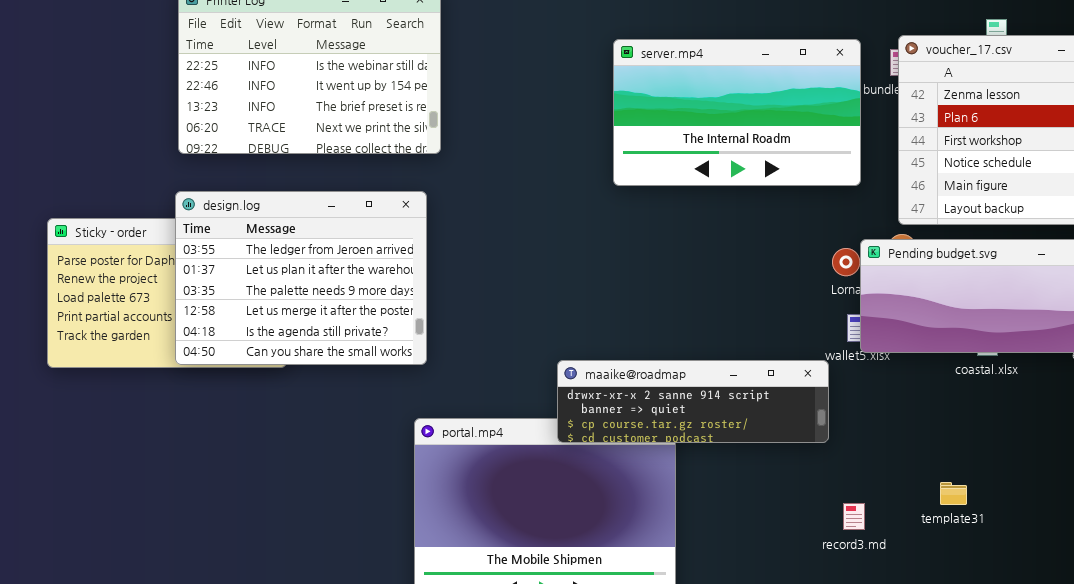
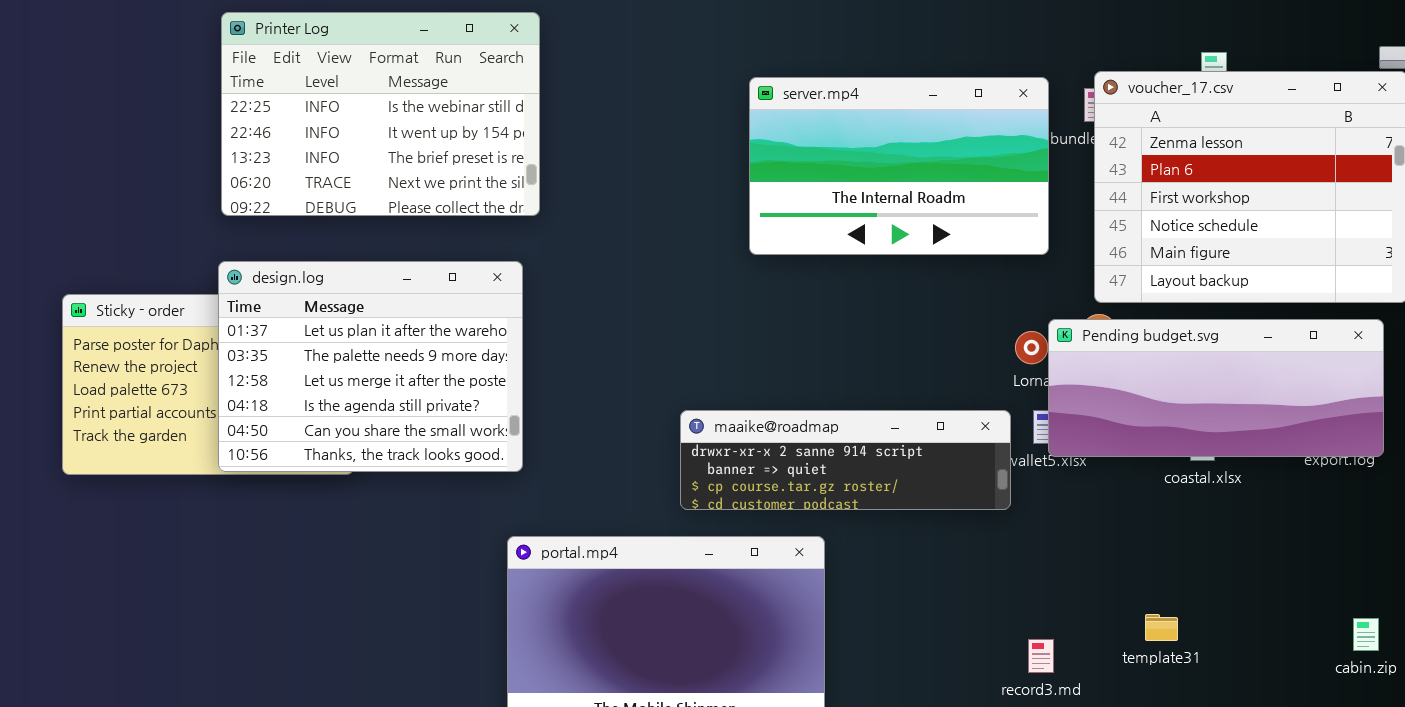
design.log: [175,191,427,365] -> [218,261,523,472], scrolled down 1 row
maaike@roadmap: [557,360,829,443] -> [680,410,1011,510], moved

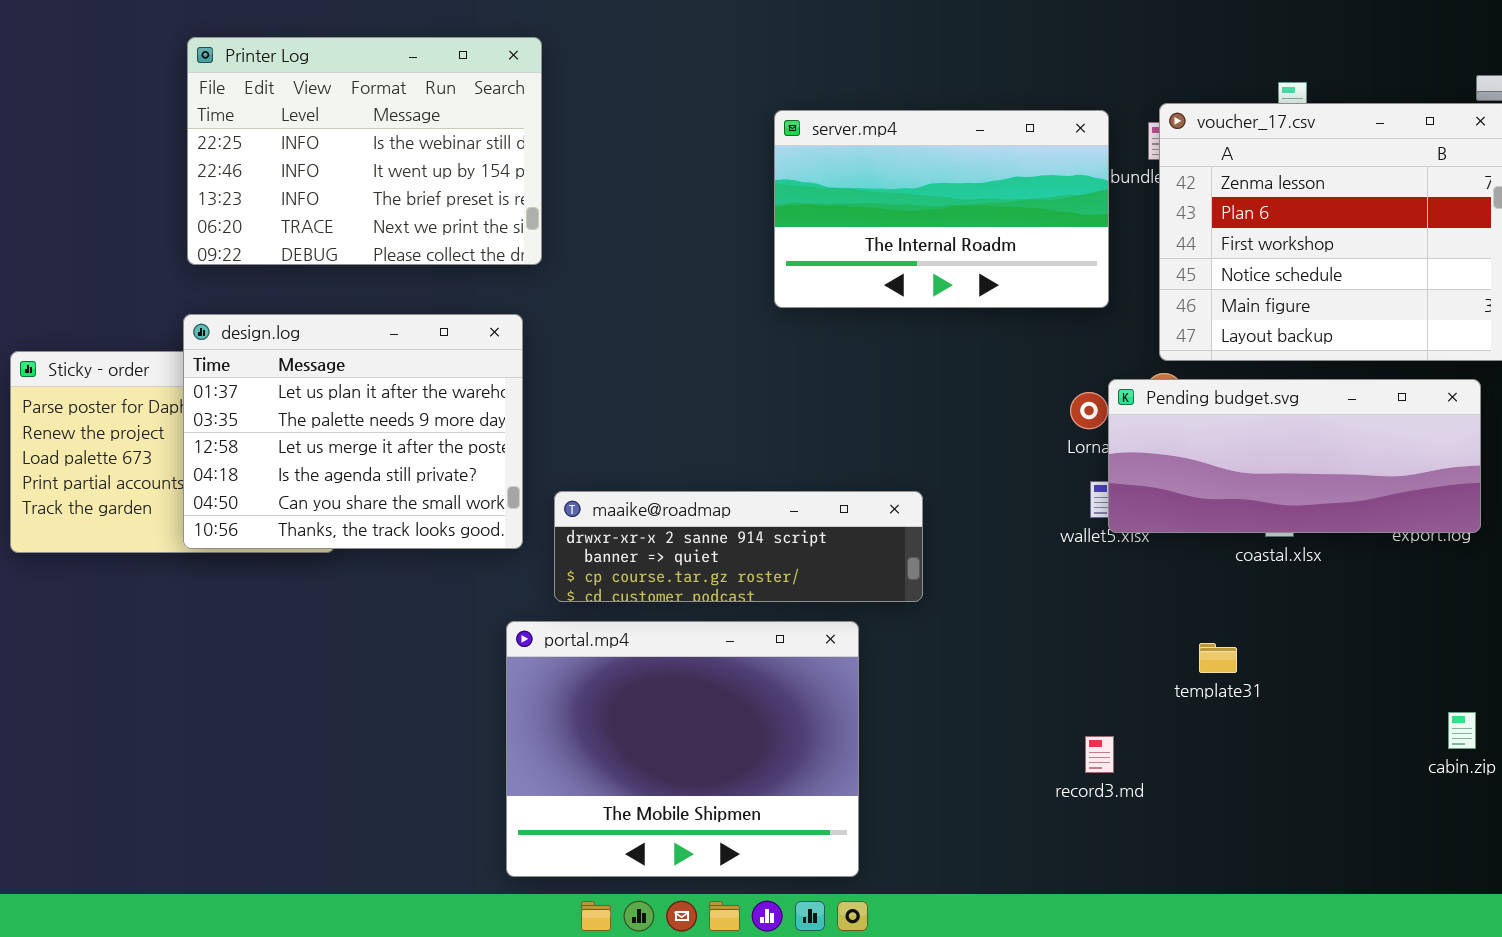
maaike@roadmap: [680,410,1011,510] -> [554,491,923,602], moved
template31: [1145,614,1178,641] -> [1199,643,1237,673], moved

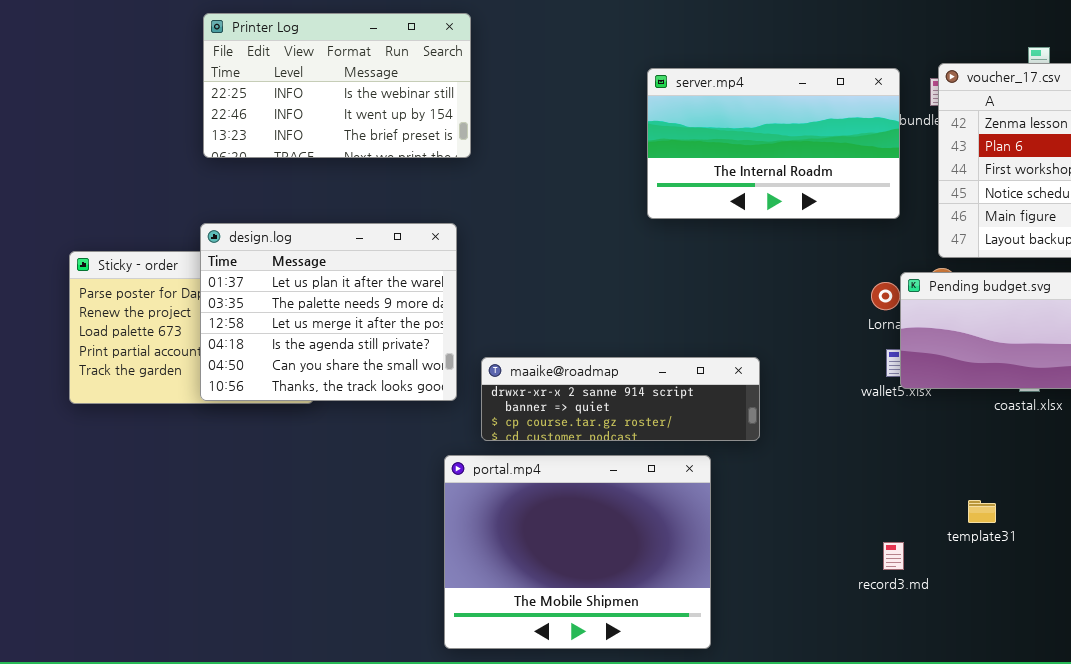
Printer Log: [187,37,542,265] -> [203,13,471,158], resized
template31: [1199,643,1237,673] -> [968,500,996,523], moved

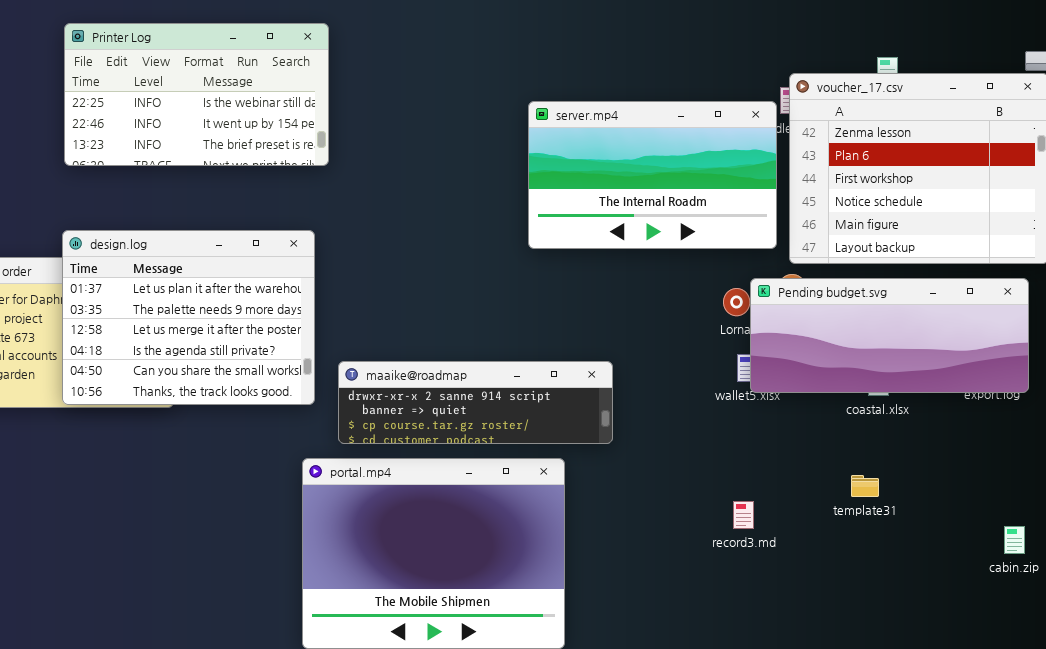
server.mp4: [647,68,900,219] -> [528,101,777,249], moved
template31: [968,500,996,523] -> [851,475,879,497], moved
record3.md: [883,542,904,570] -> [733,501,754,529], moved

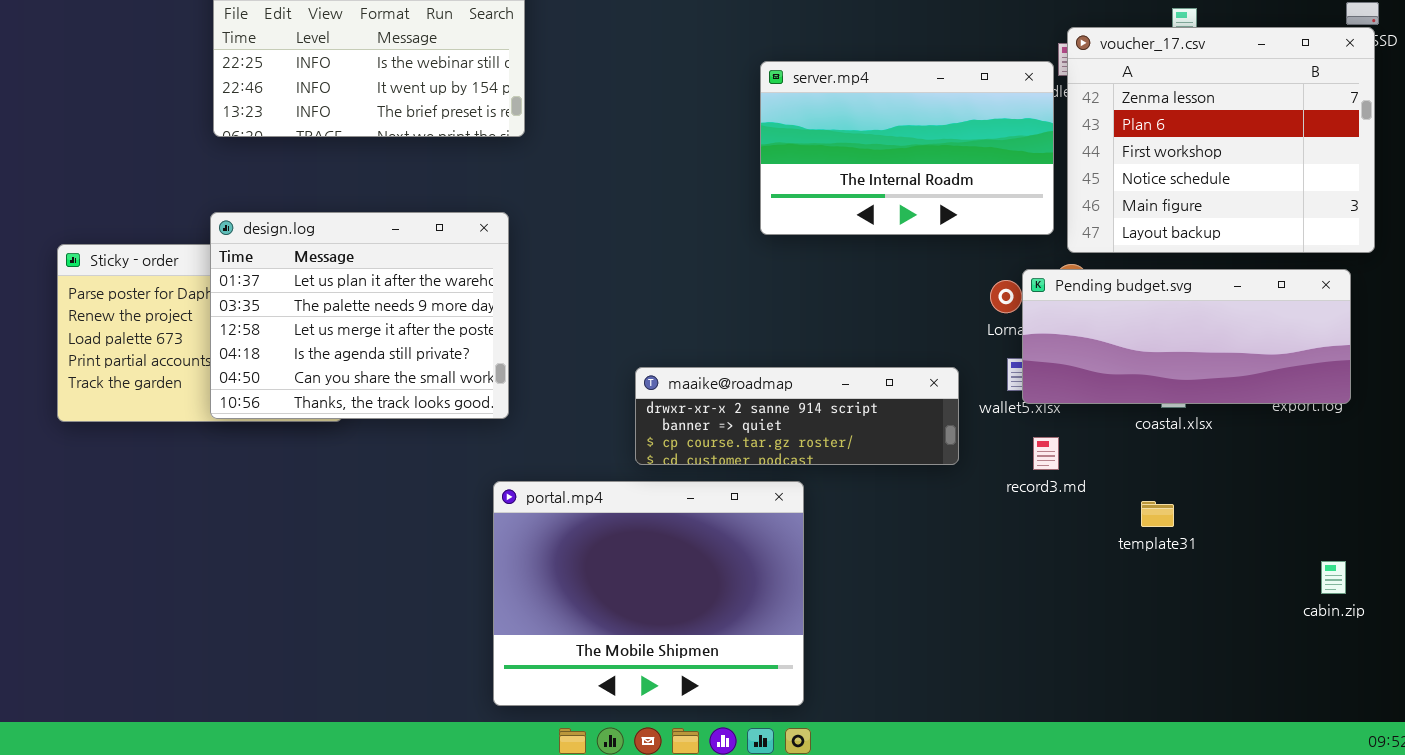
maaike@roadmap: [338,361,613,444] -> [635,367,959,465], moved
record3.md: [733,501,754,529] -> [1033,437,1059,470], moved

